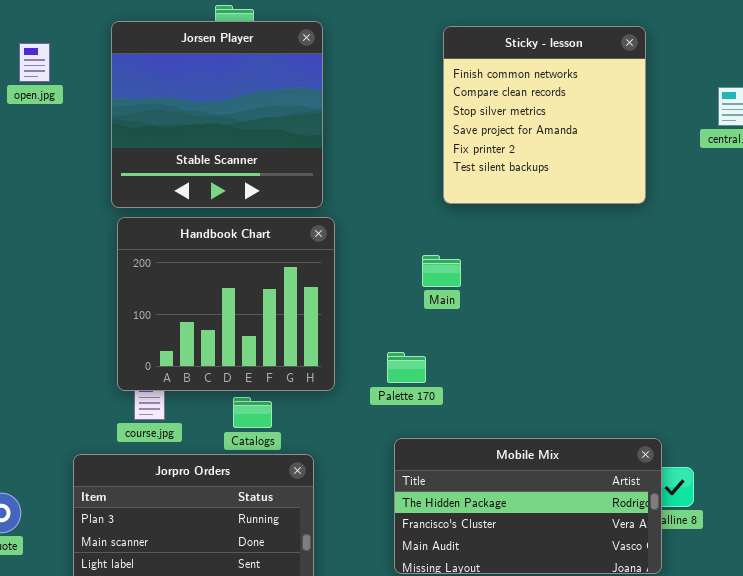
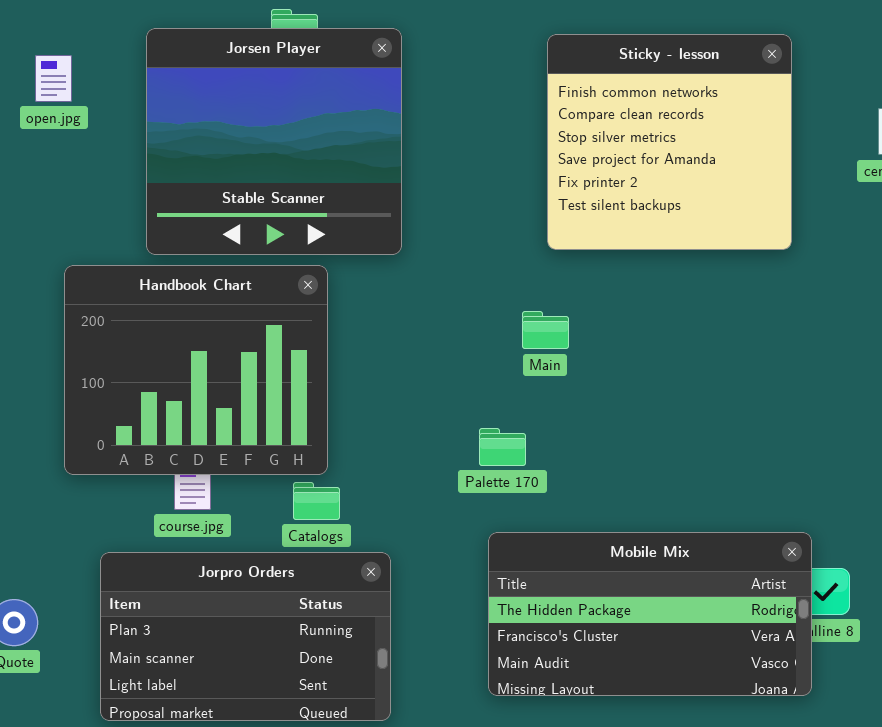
Handbook Chart: [117,217,335,391] -> [64,265,328,475], moved

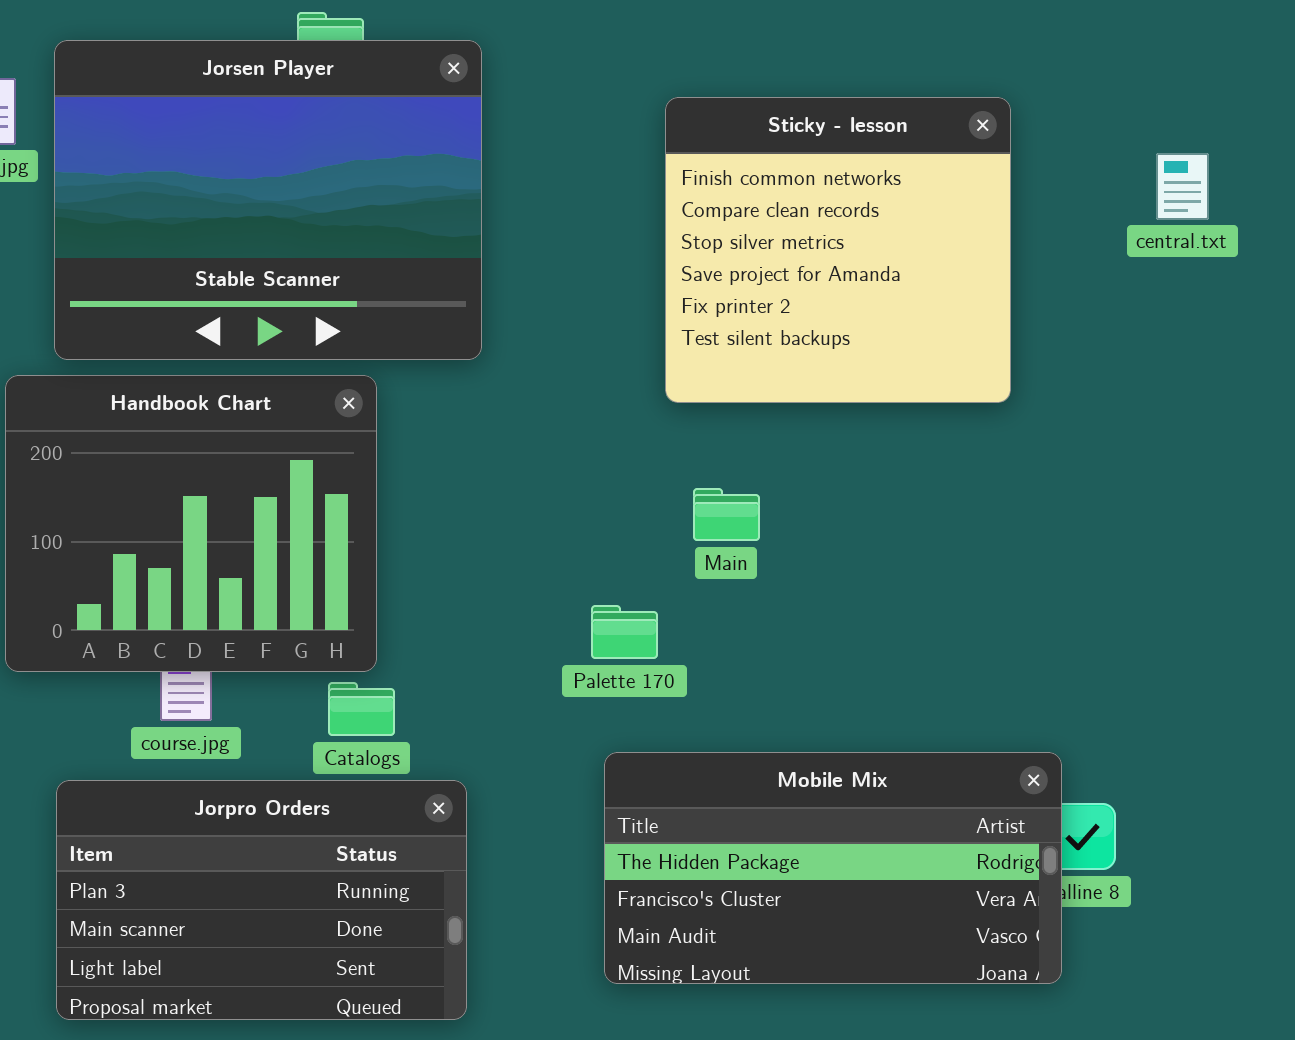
Jorsen Player: [146,28,402,255] -> [54,40,482,360], resized
Sticky - lesson: [547,34,792,250] -> [665,97,1011,403], moved
Main: [522,311,569,349] -> [693,488,760,541], moved

